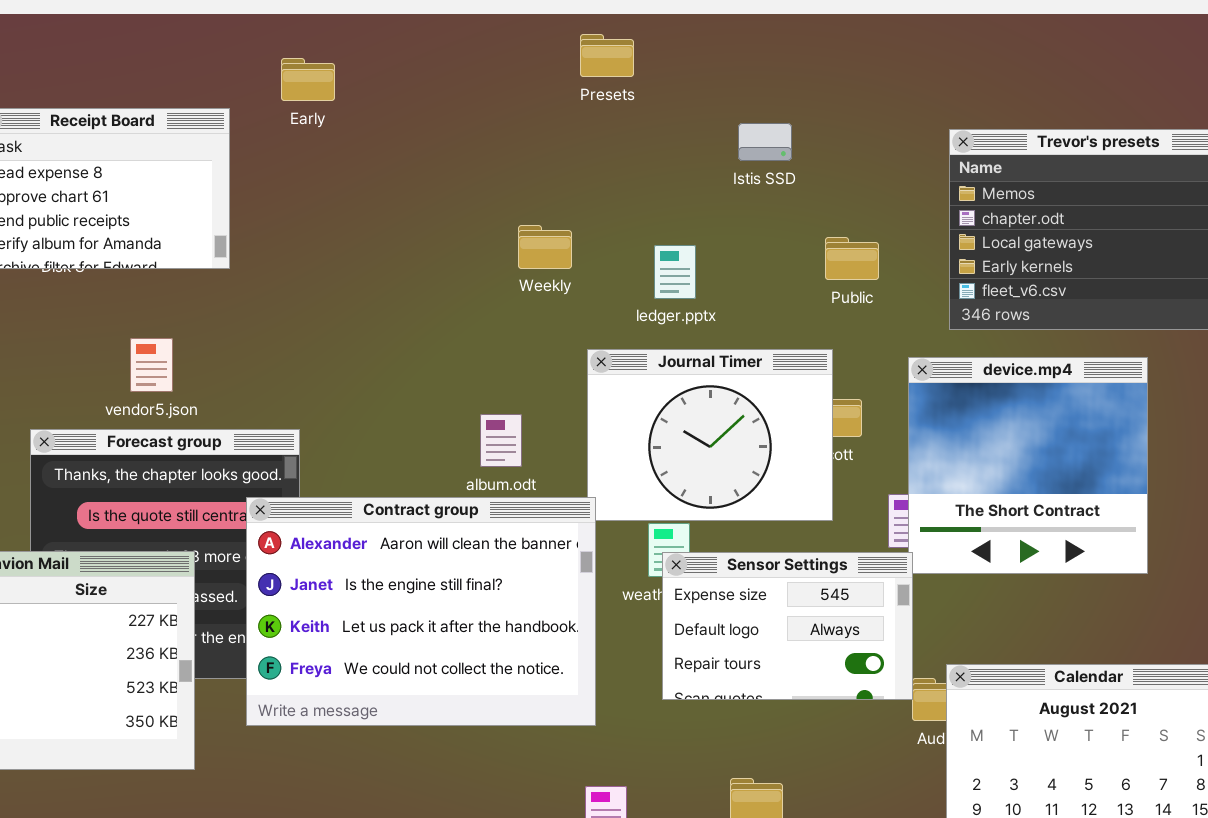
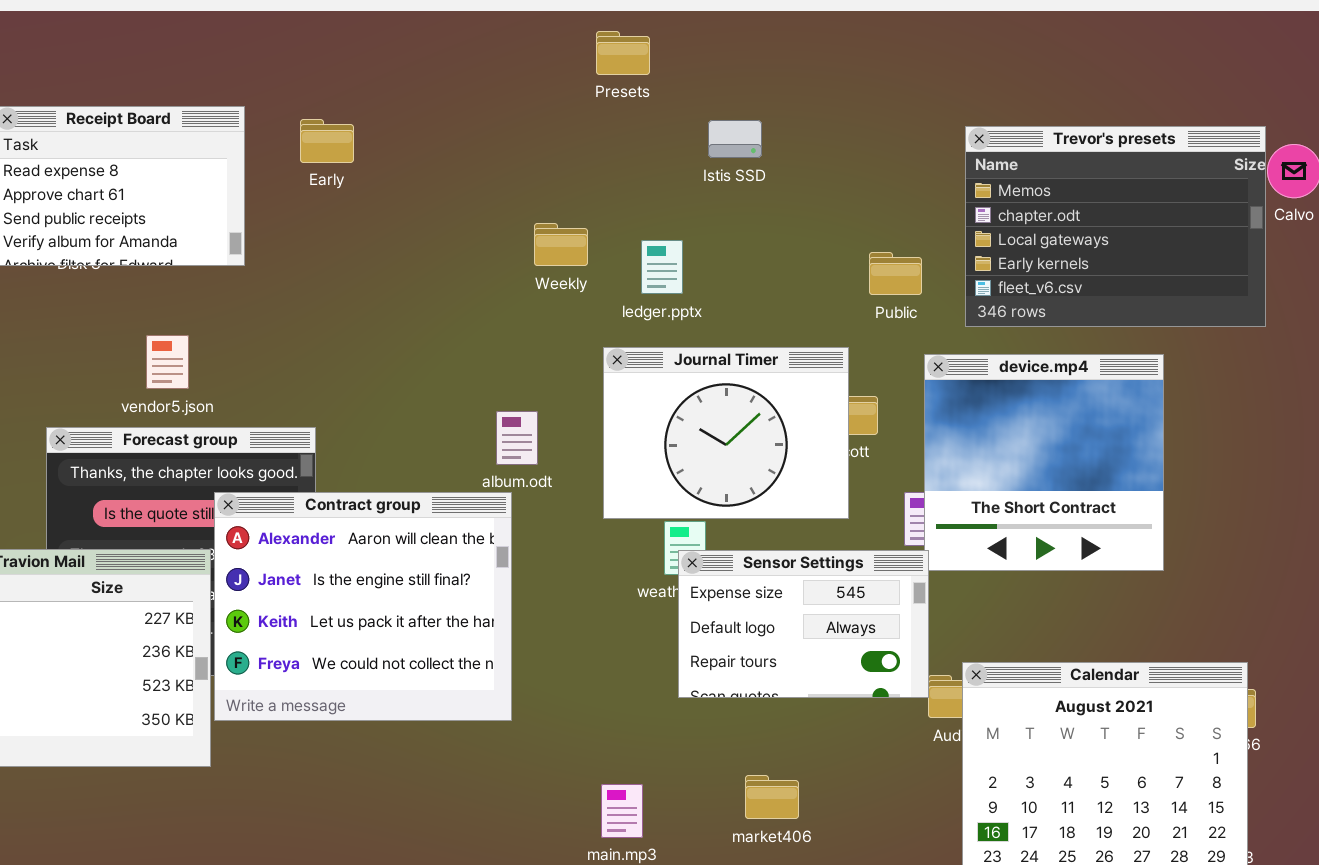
Early: [281,58,335,101] -> [300,119,354,163], moved
Istis SSD: [738,123,792,161] -> [708,120,762,158], moved
Public: [825,237,879,280] -> [869,252,922,295], moved
ledger.pptx: [654,245,696,299] -> [641,240,683,294], moved
Contract group: [246,497,596,726] -> [214,492,512,721], moved, resized

